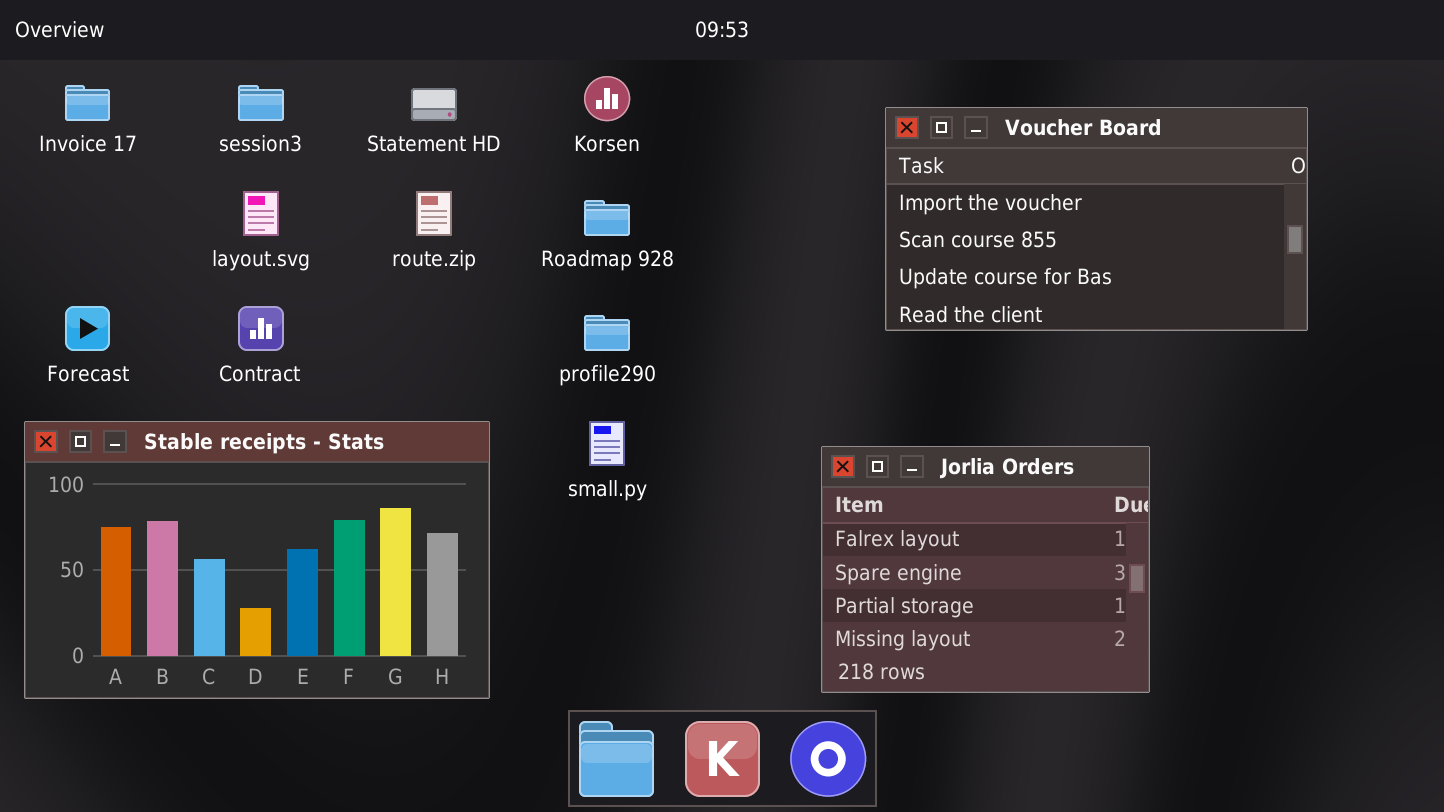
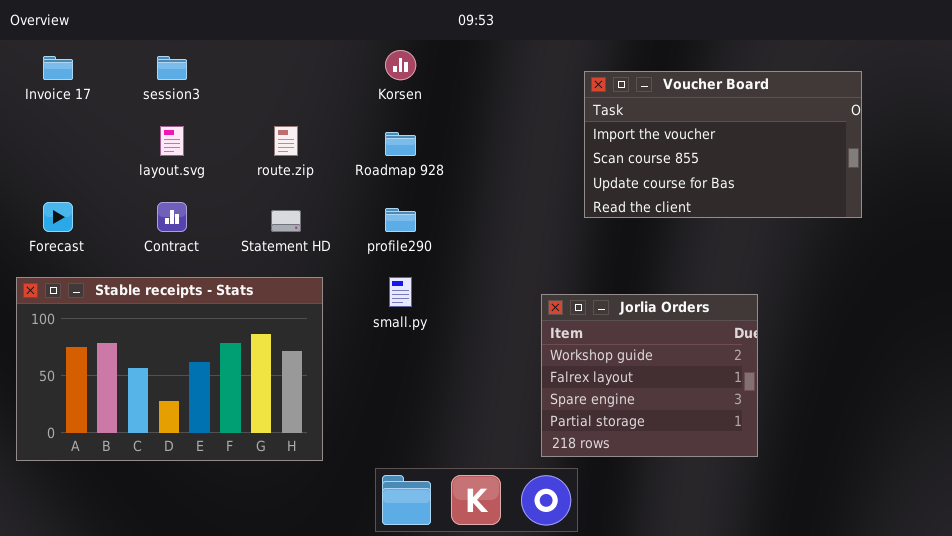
Statement HD: [411,88,457,121] -> [271,210,301,232], moved
Jorlia Orders: [821,446,1150,693] -> [541,294,758,457], scrolled up 1 row

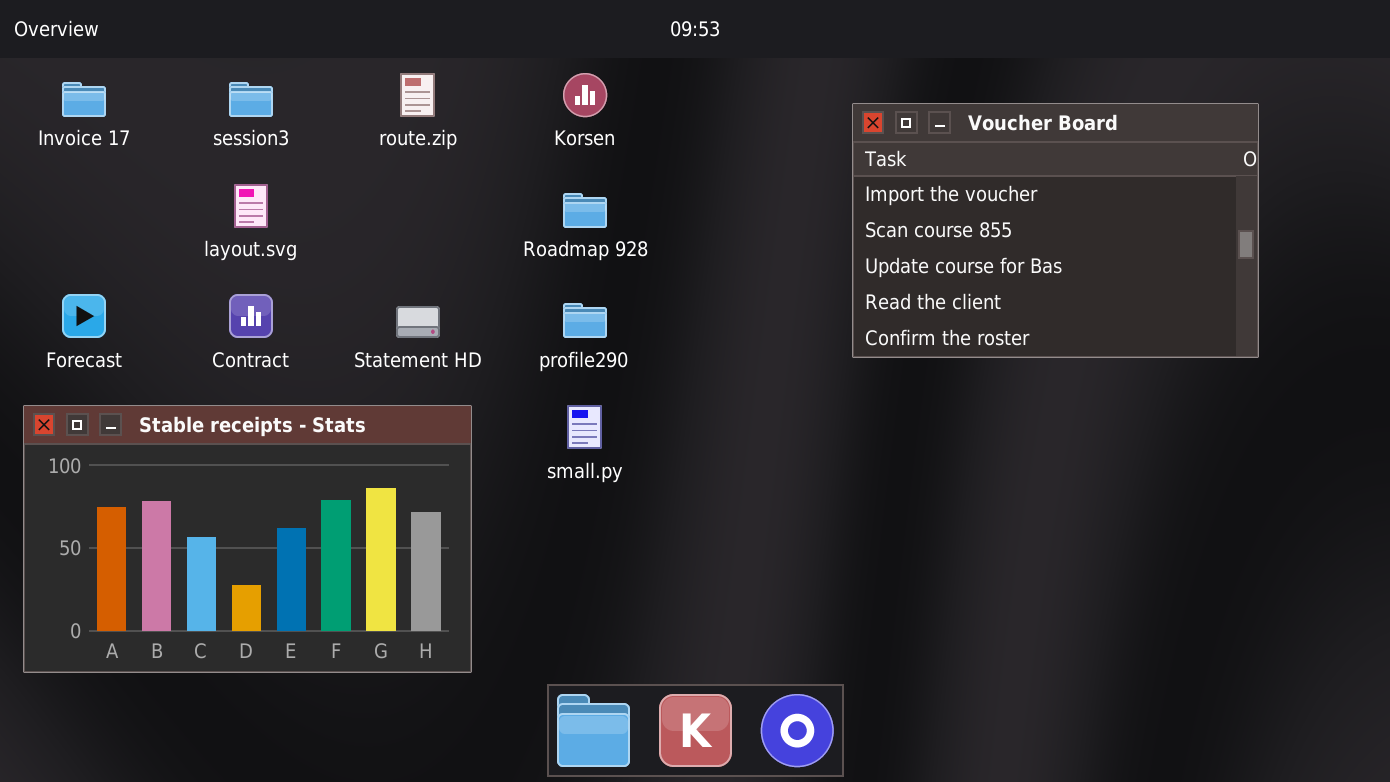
Voucher Board: [584,71,862,218] -> [852,103,1259,358], resized
route.zip: [274,126,298,156] -> [400,73,435,117], moved
Jorlia Orders: [541,294,758,457] -> none, closed

